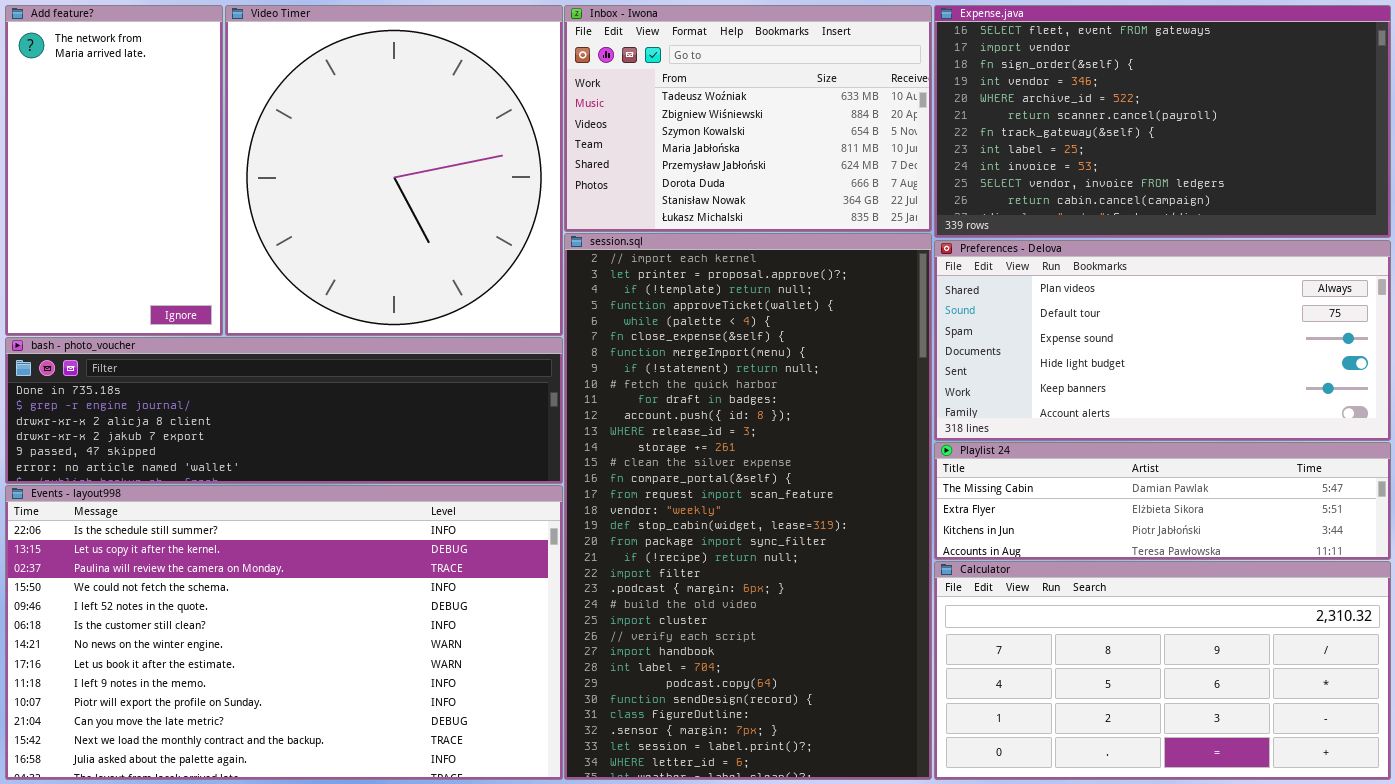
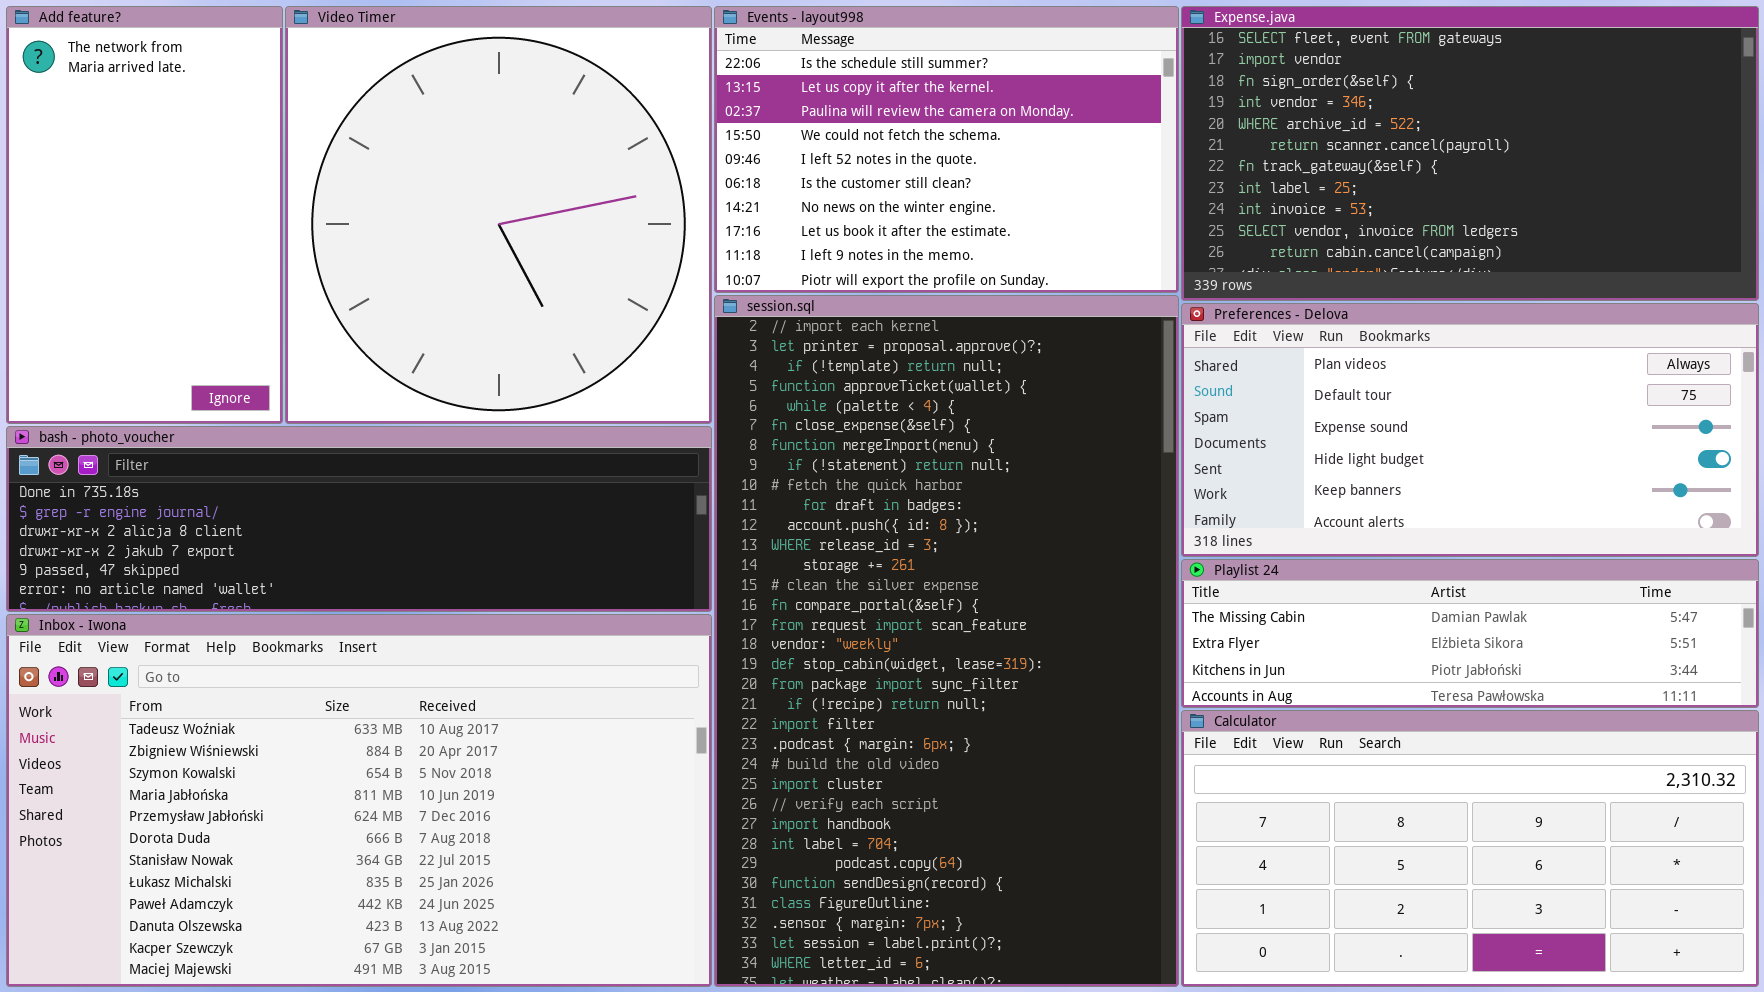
Inbox - Iwona: [564,5,932,232] -> [6,614,712,987], moved, resized
Events - layout998: [5,485,563,780] -> [714,6,1179,293], moved, resized

